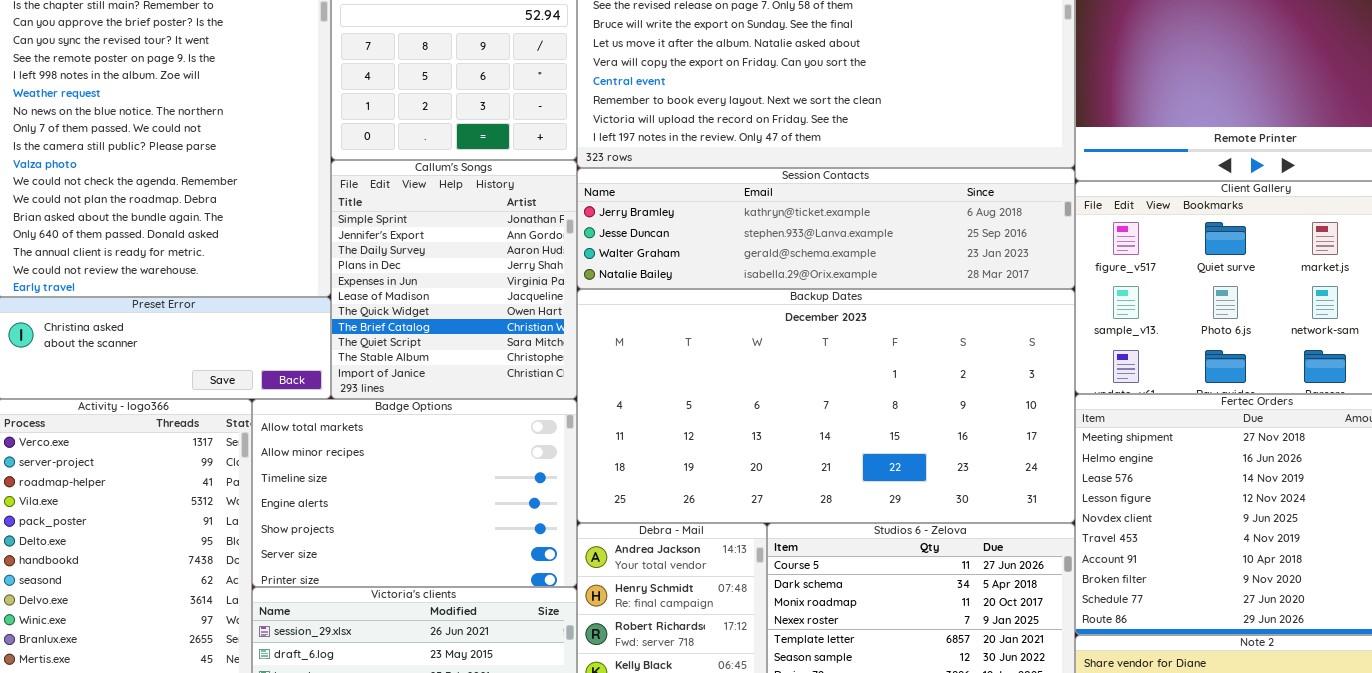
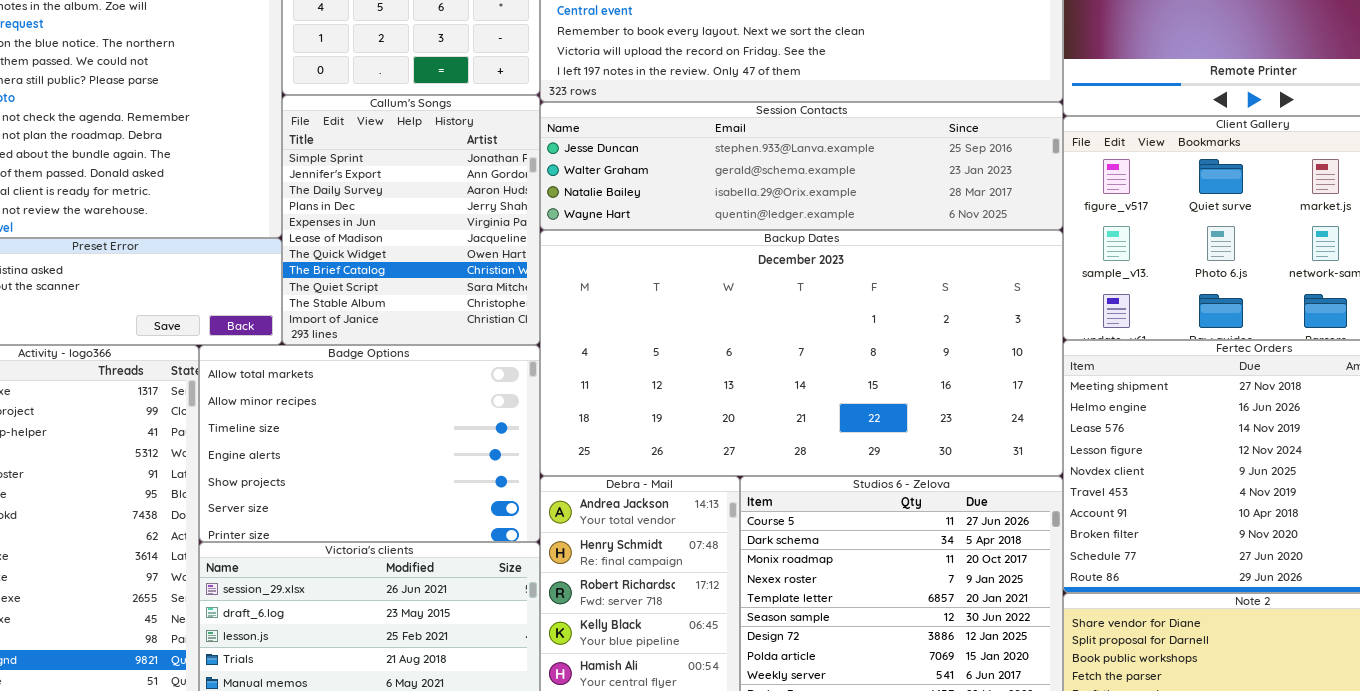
Session Contacts: [577,168,1075,289] -> [540,102,1063,230], scrolled down 1 row

